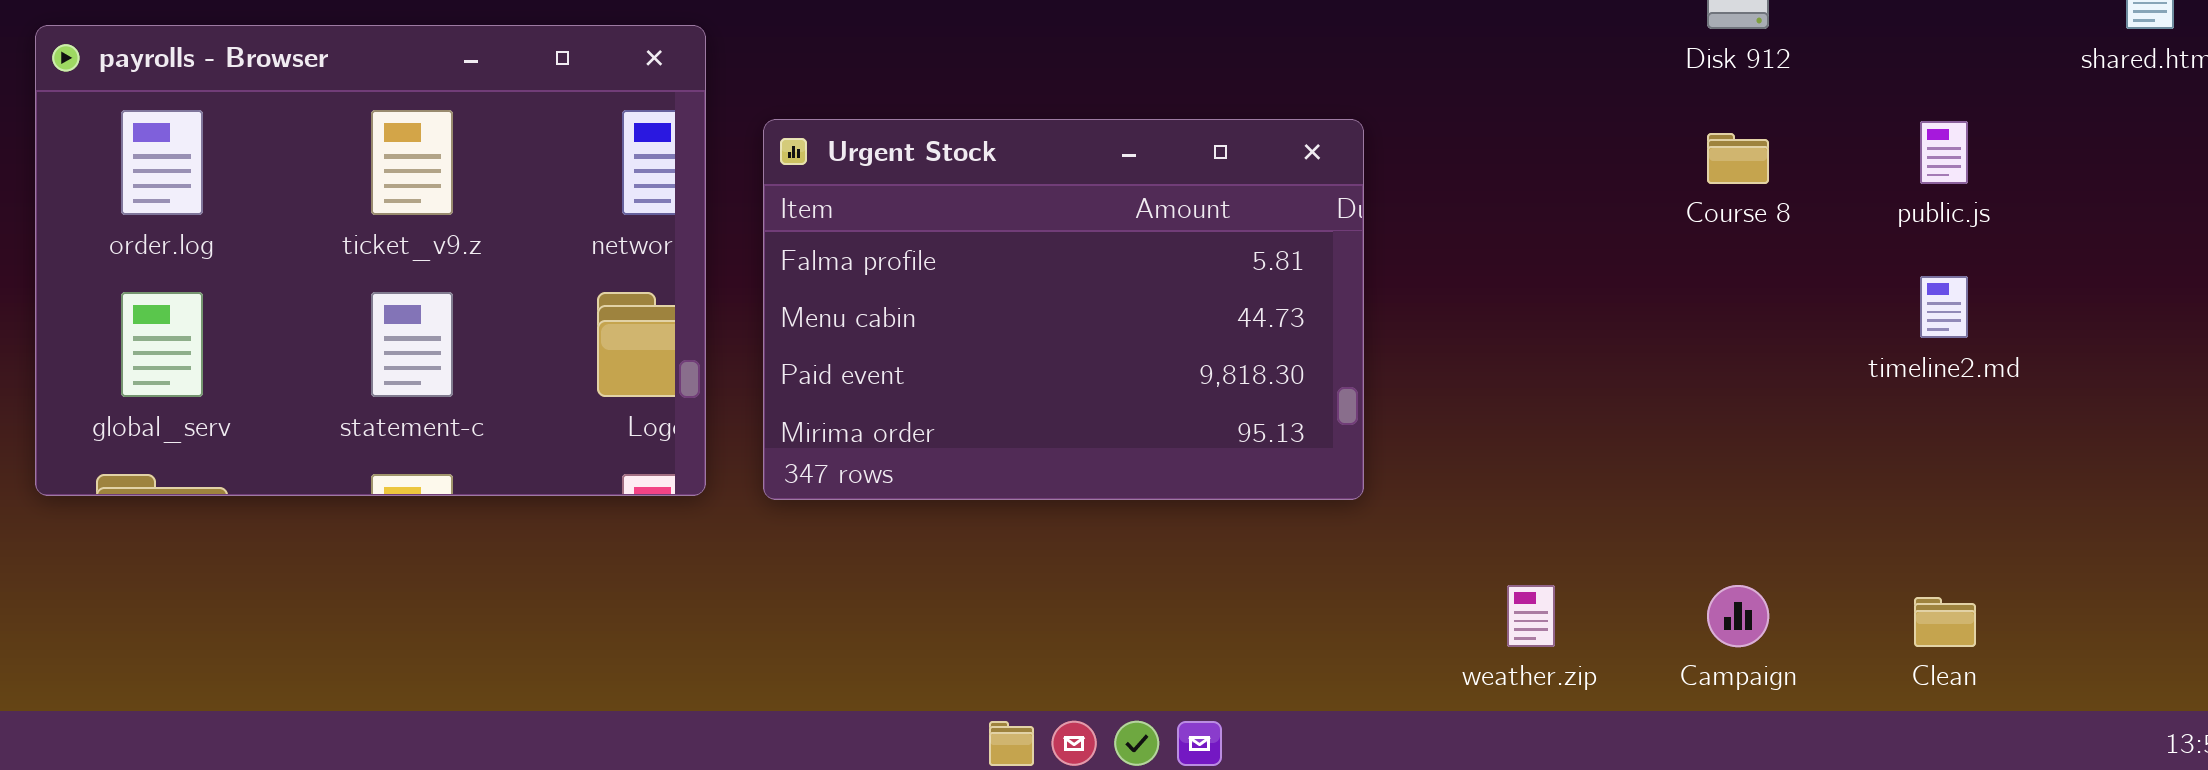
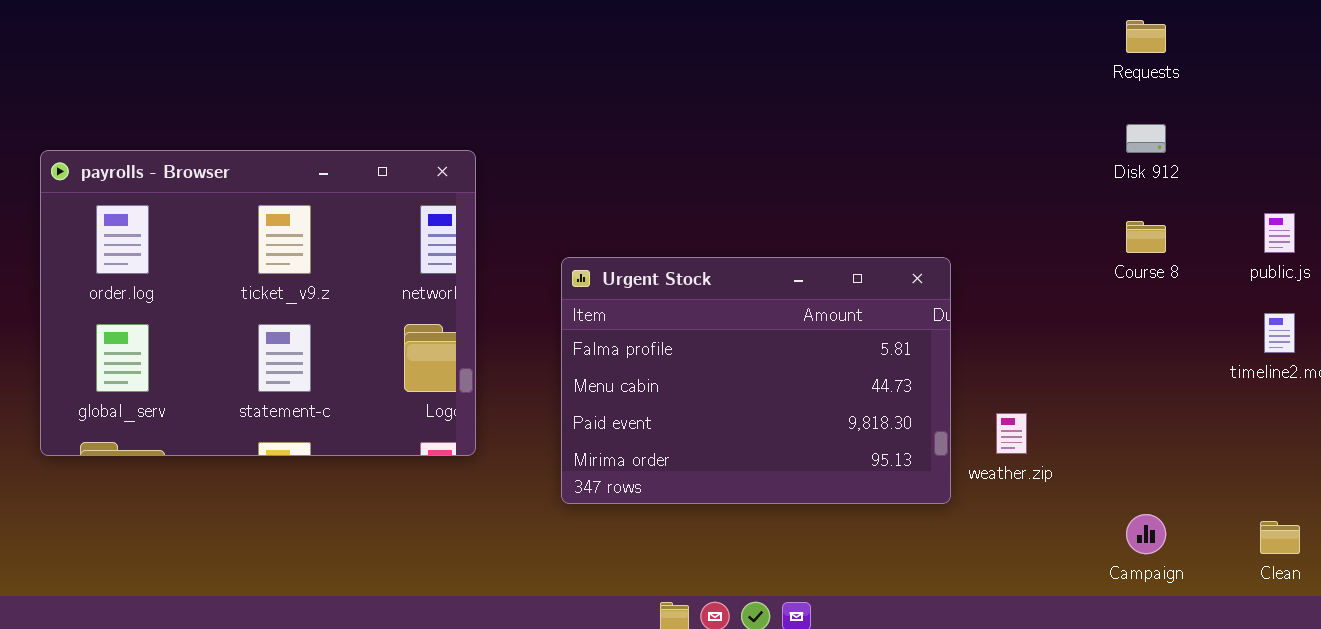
Urgent Stock: [763,119,1364,500] -> [561,257,951,504], moved
weather.zip: [1507,585,1555,647] -> [996,413,1027,454], moved

